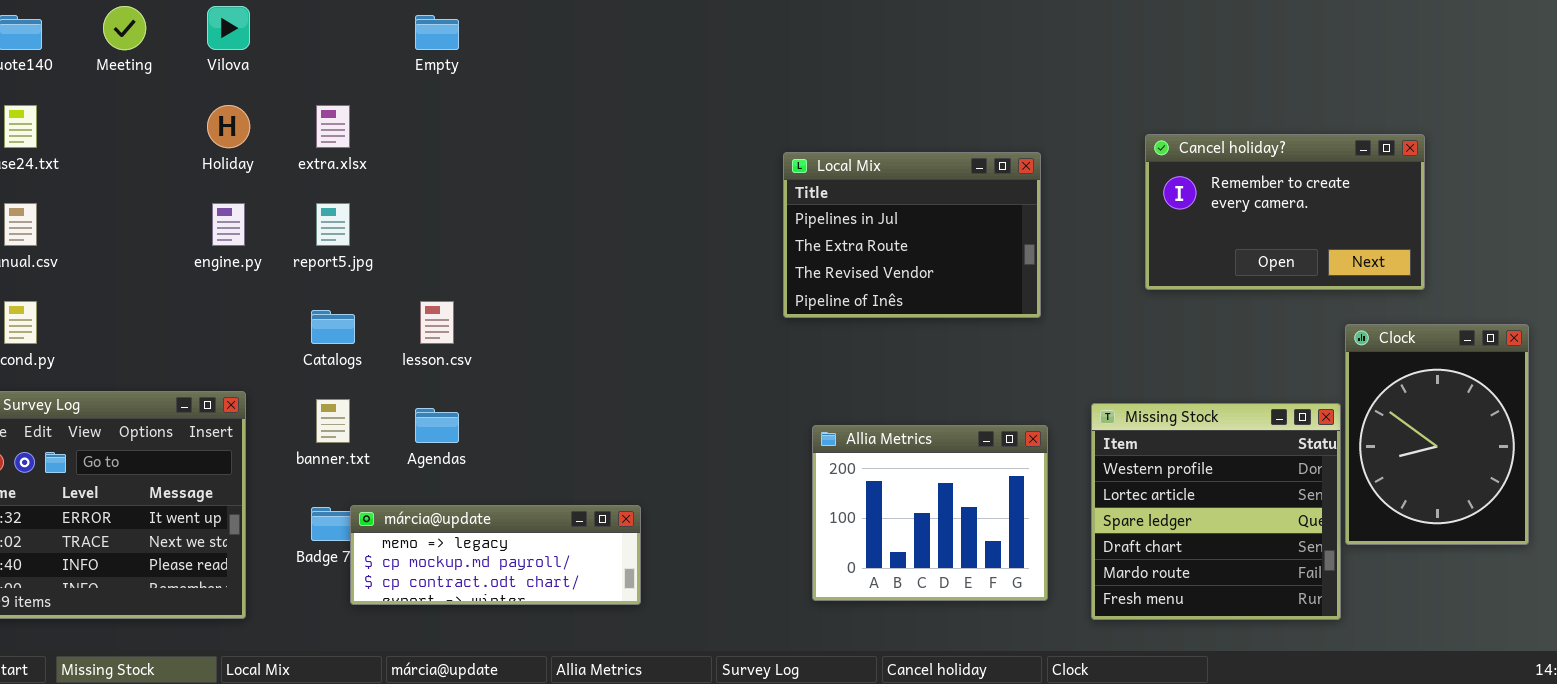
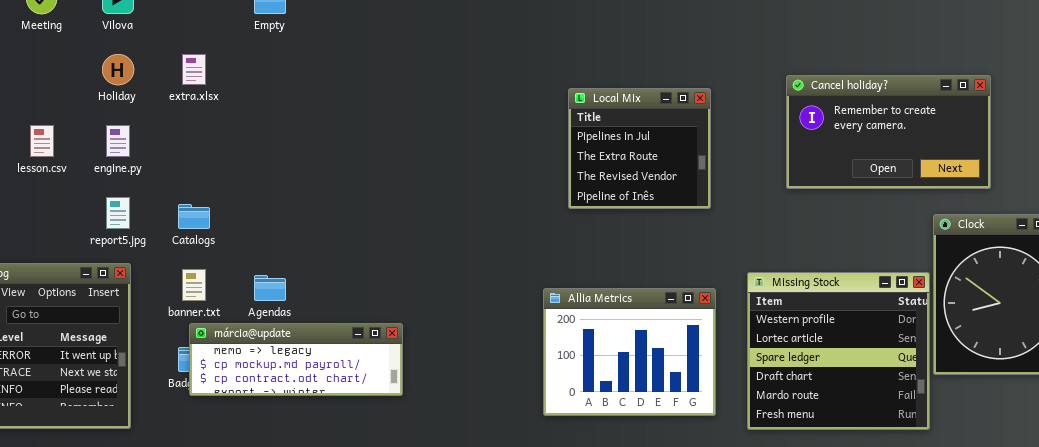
Local Mix: [783,152,1041,318] -> [568,88,711,209], resized
report5.jpg: [316,203,350,246] -> [106,197,130,229], moved
lesson.csv: [420,301,454,344] -> [30,125,54,157], moved
márcia@update: [350,505,641,605] -> [189,323,403,396], moved

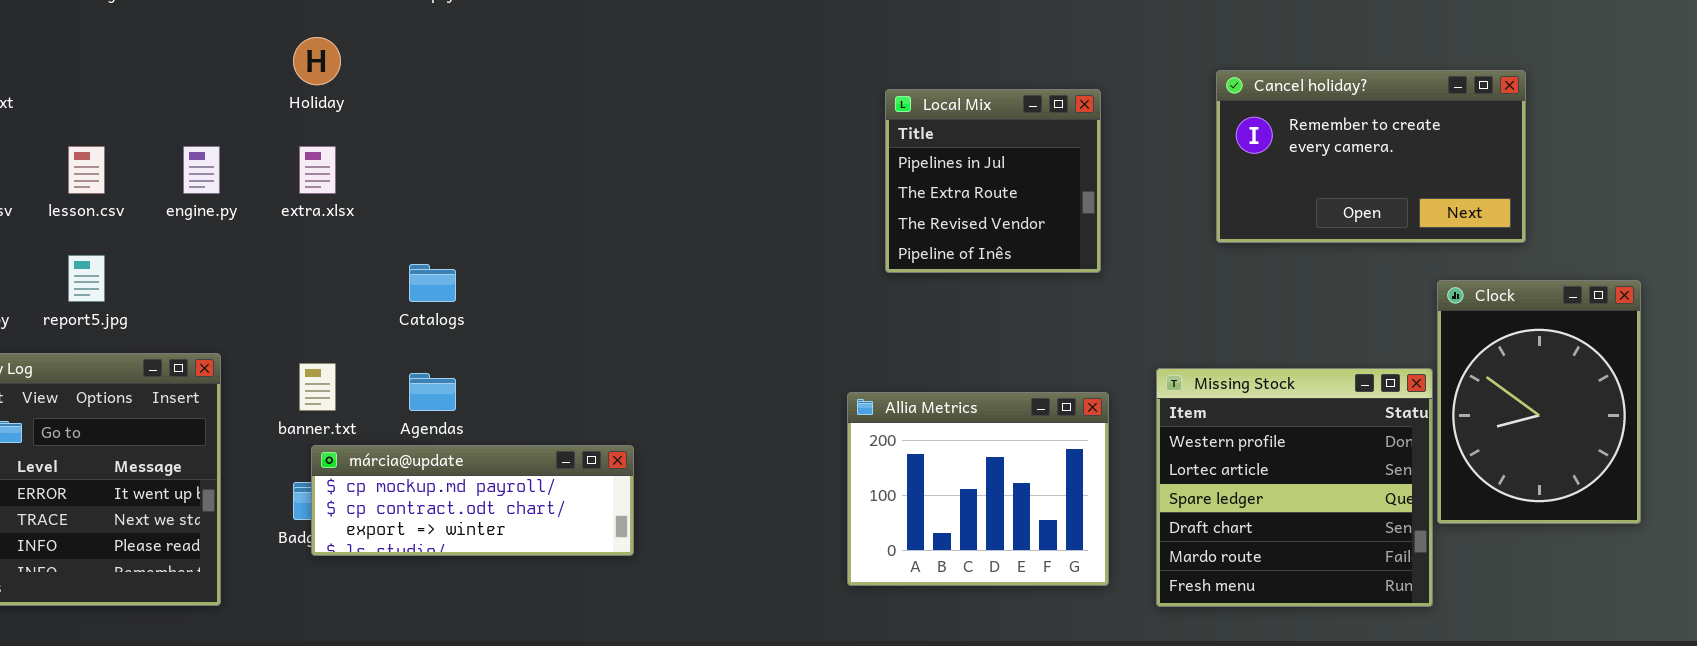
Holiday: [102,54,134,85] -> [293,37,341,85], moved
extra.xlsx: [182,54,206,85] -> [299,146,336,194], moved
report5.jpg: [106,197,130,229] -> [68,255,105,302], moved
Catalogs: [178,204,210,229] -> [409,264,456,302], moved
márcia@update: [189,323,403,396] -> [311,445,634,556], scrolled down 1 row

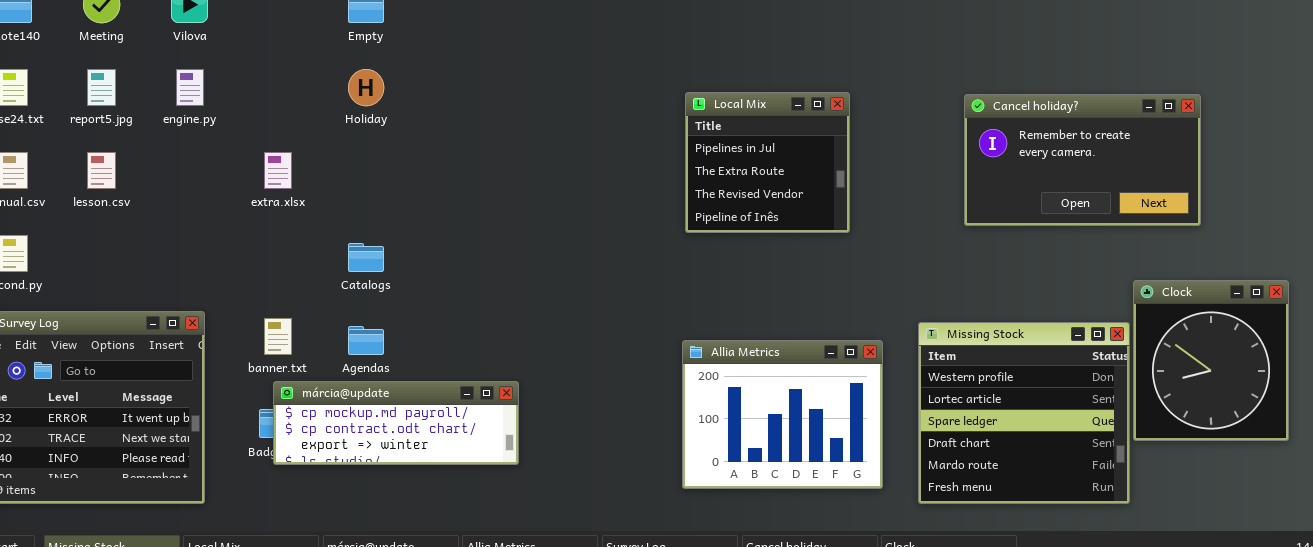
Holiday: [293,37,341,85] -> [348,69,384,106], moved
Local Mix: [885,89,1101,273] -> [685,92,850,233], moved
engine.py: [183,146,220,194] -> [176,69,204,106], moved
report5.jpg: [68,255,105,302] -> [87,69,116,106], moved
Clock: [1437,280,1641,524] -> [1133,280,1289,441], resized

